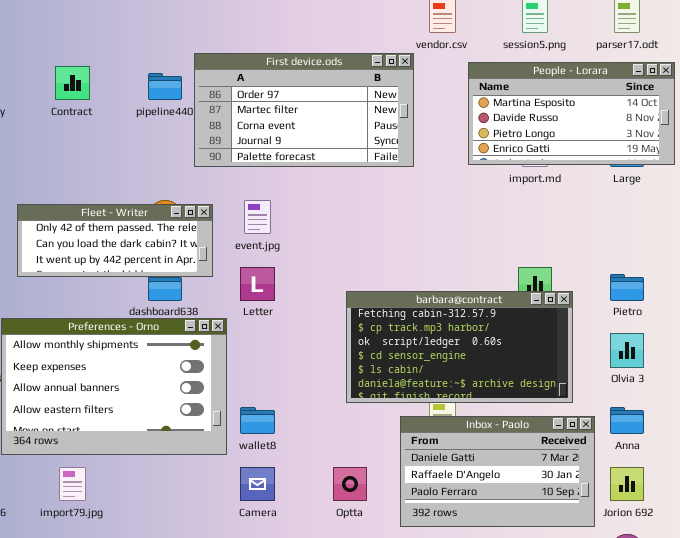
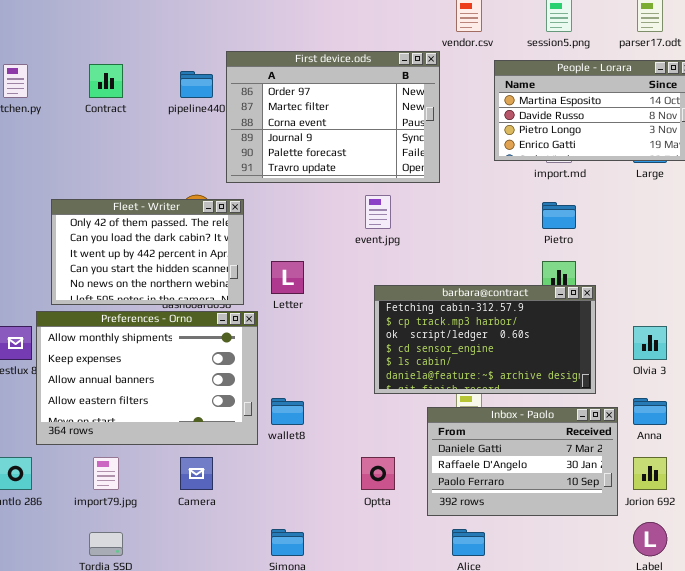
First device.ods: [194,53,414,167] -> [226,51,440,183], resized
event.jpg: [244,200,271,234] -> [365,195,391,229], moved
Fleet - Writer: [17,204,213,277] -> [51,199,244,305], resized
Pietro: [610,274,644,301] -> [542,202,576,229], moved
Camera: [240,467,275,501] -> [180,457,213,490], moved

